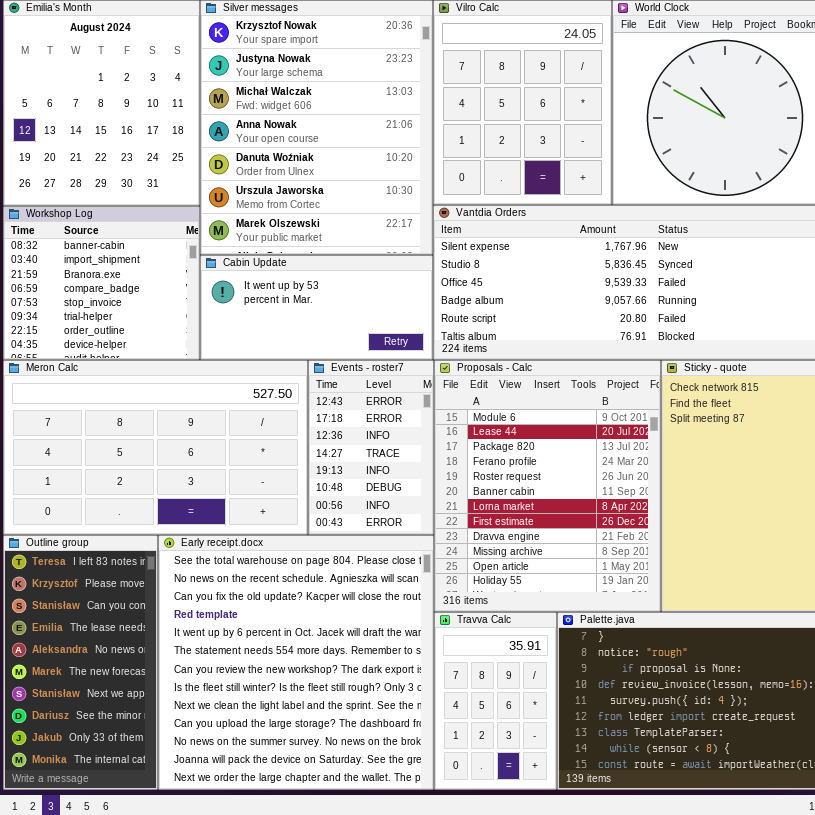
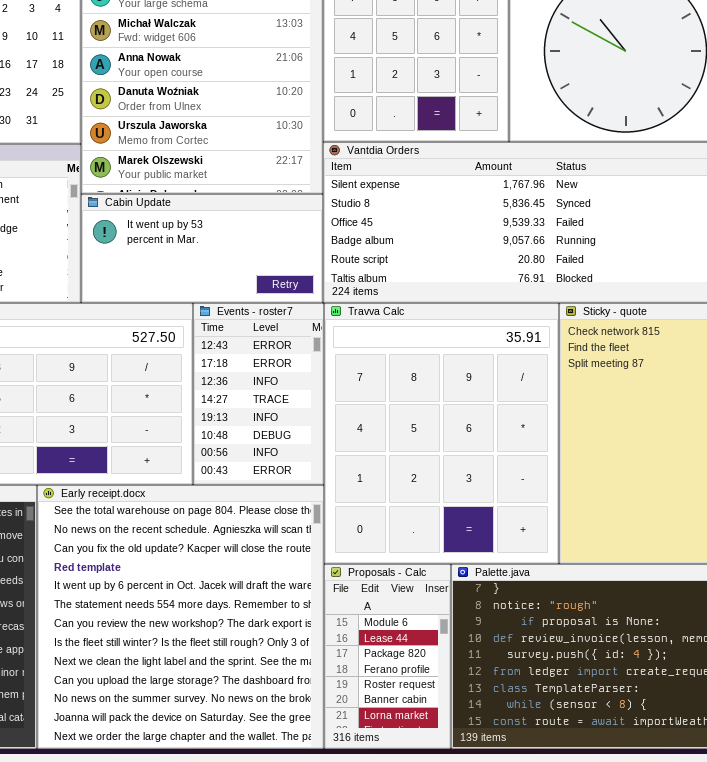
Proposals - Calc: [434,360,661,612] -> [324,564,451,749], moved, resized
Travva Calc: [434,612,557,790] -> [324,303,559,564], moved, resized

